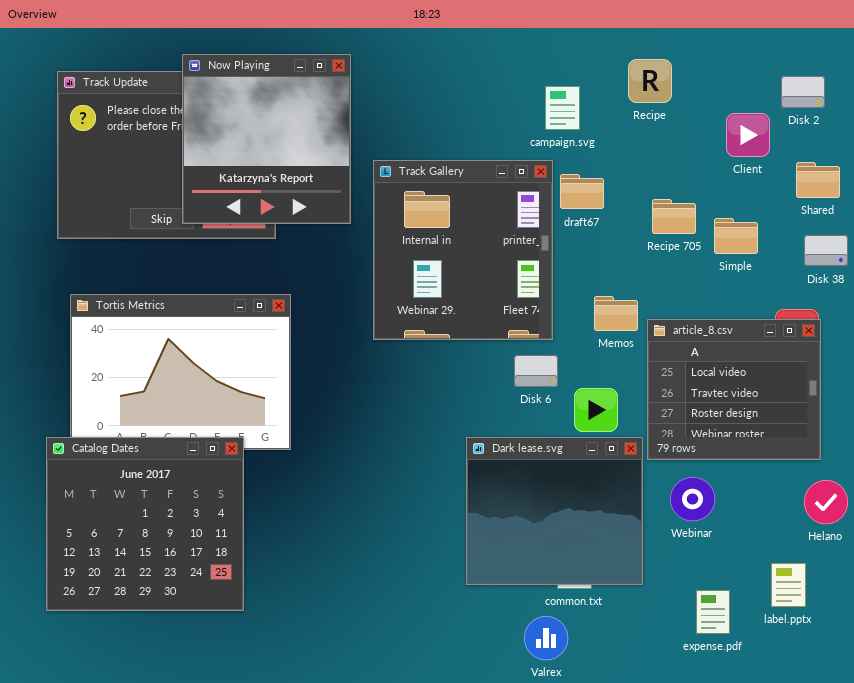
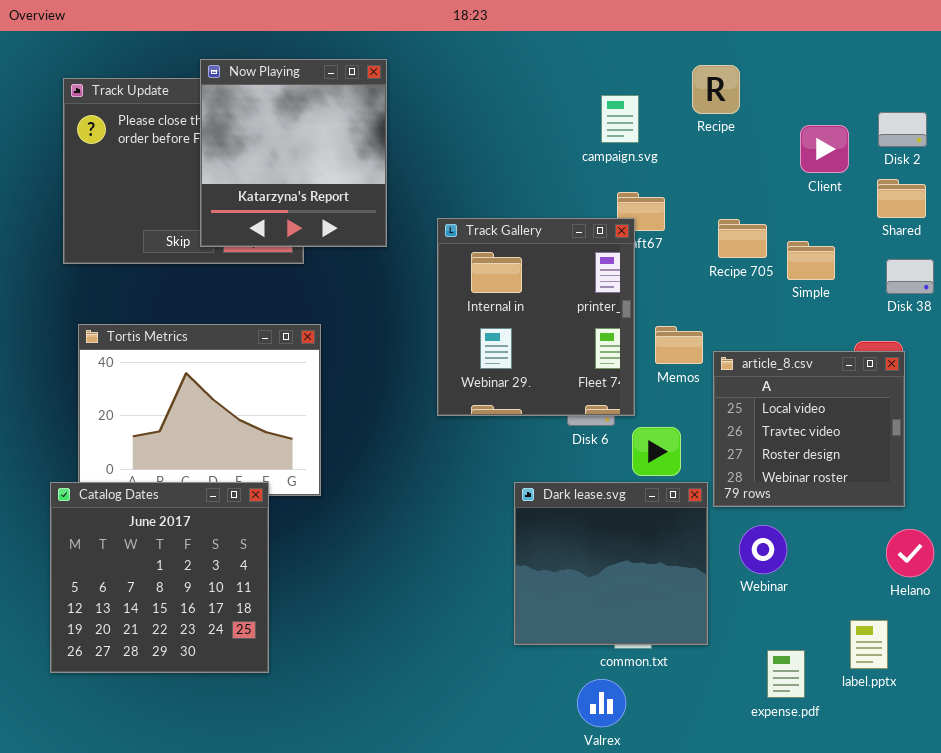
Disk 2: [781,76,825,108] -> [878,112,927,147], moved
Track Gallery: [373,160,553,340] -> [437,218,635,416], moved

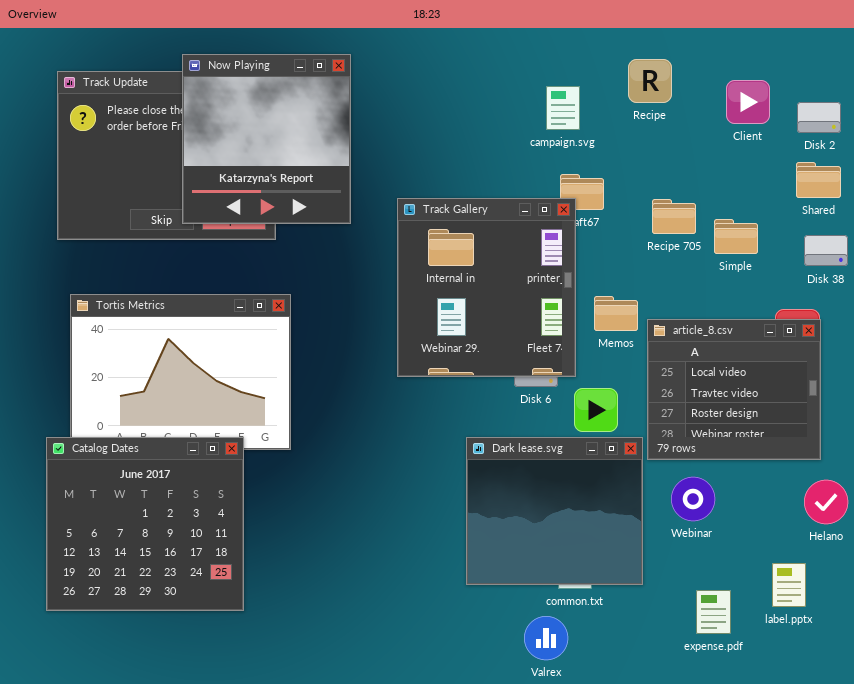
Client: [800,125,849,173] -> [726,80,770,124], moved

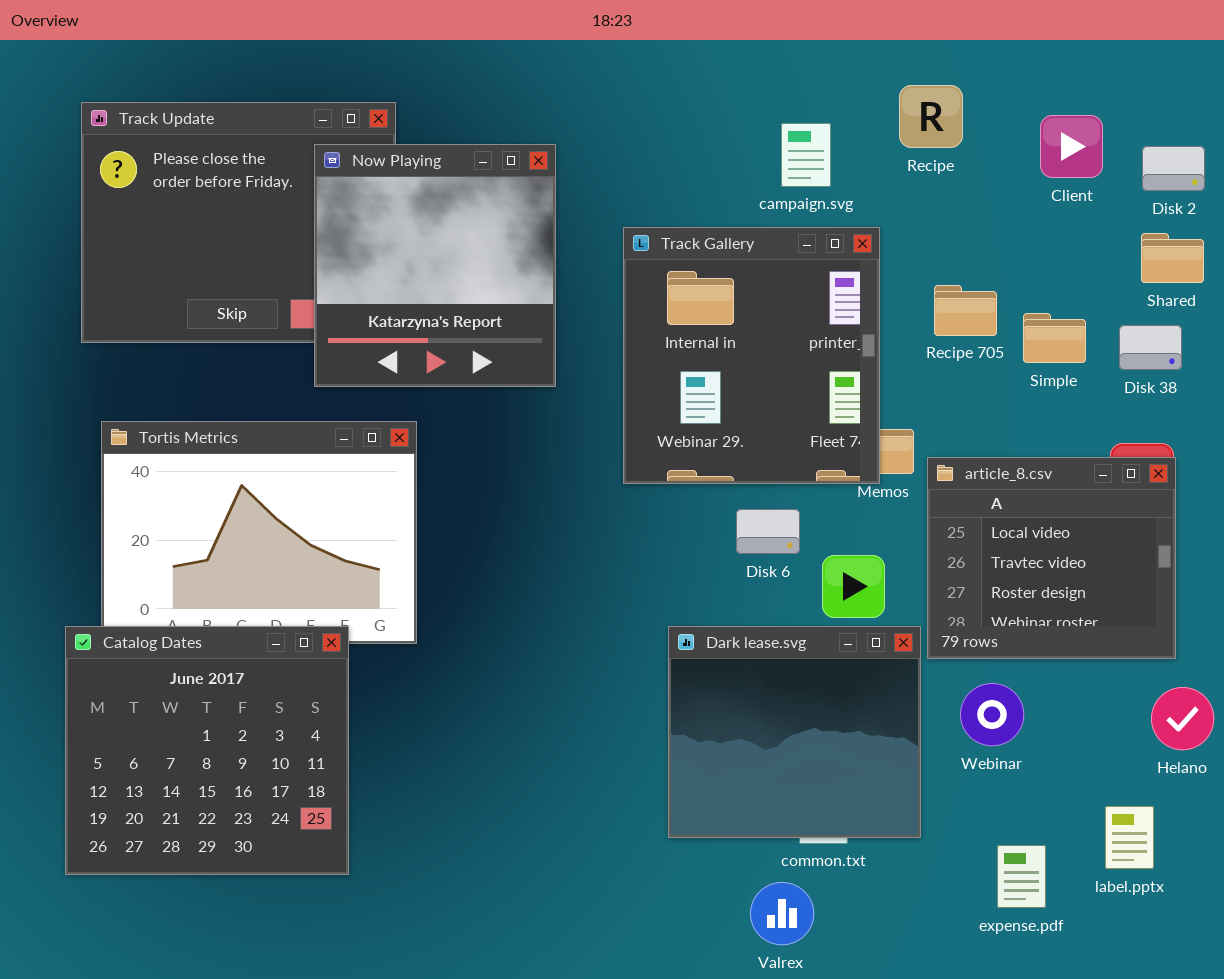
Now Playing: [182,54,351,224] -> [314,144,556,387], moved
Track Gallery: [397,198,576,377] -> [623,227,880,484], moved
Disk 38: [804,235,848,266] -> [1119,325,1182,370], moved

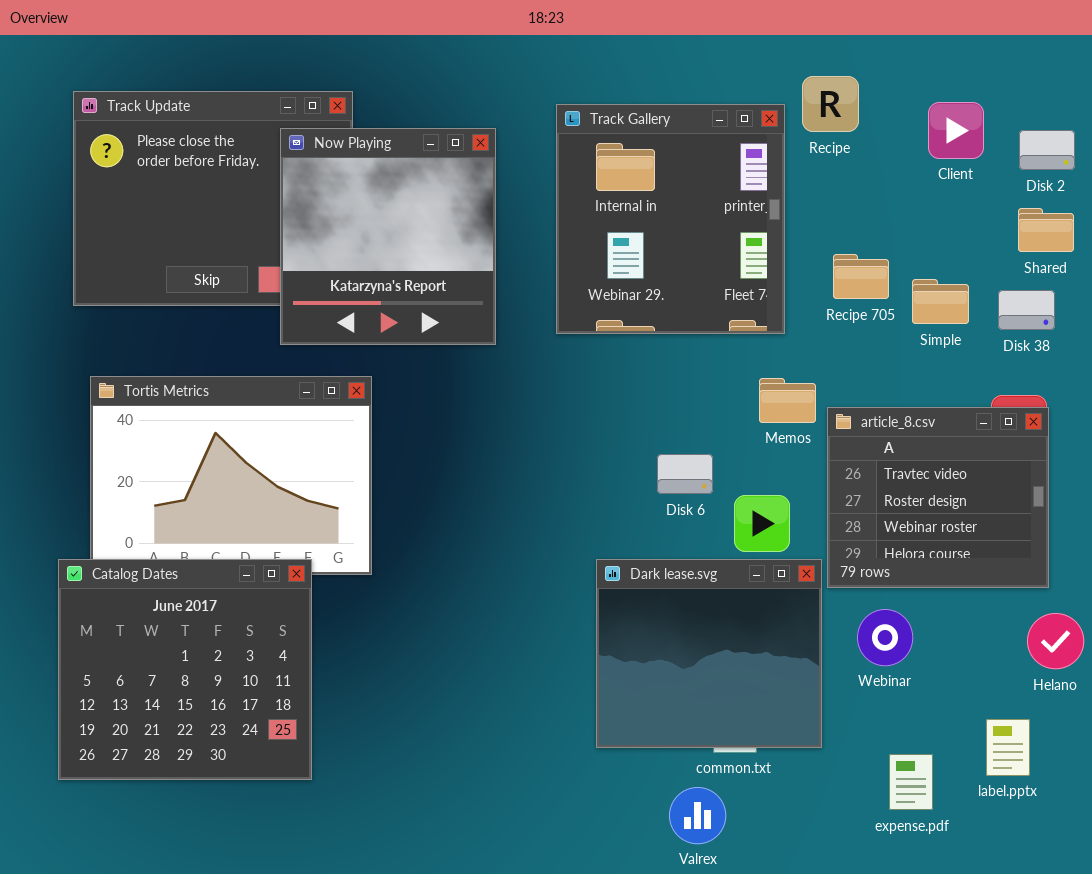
Track Gallery: [623,227,880,484] -> [556,104,785,334], moved
article_8.csv: [927,457,1176,659] -> [827,407,1049,588], scrolled down 1 row

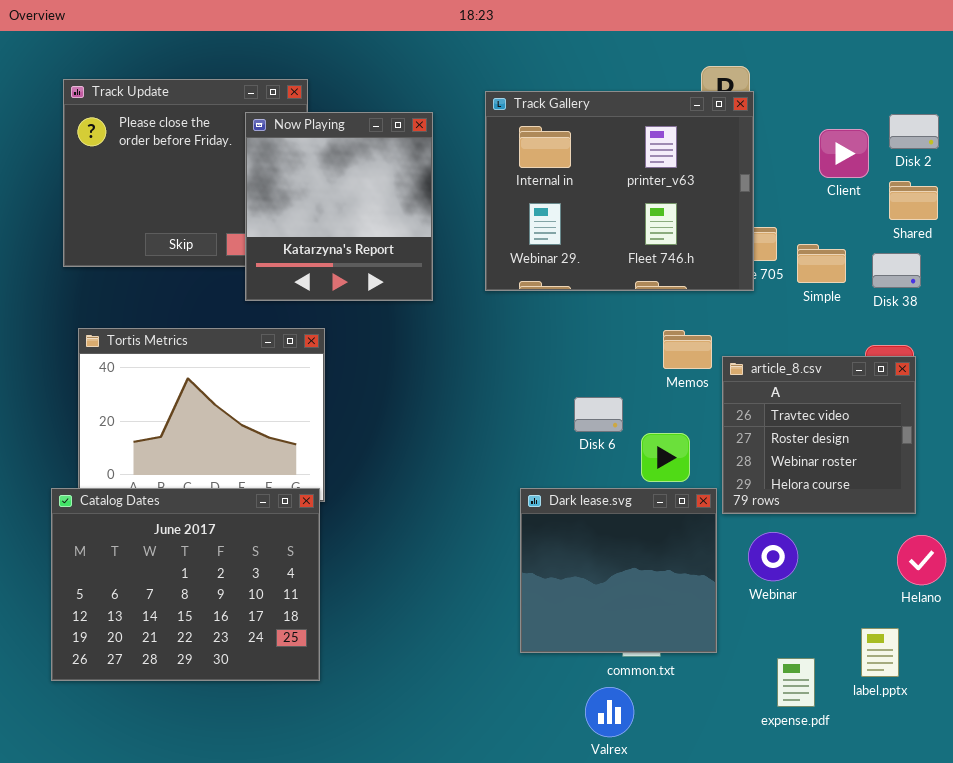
Client: [928,102,984,159] -> [819,129,869,178], moved
Track Gallery: [556,104,785,334] -> [485,91,754,291], resized
Catalog Dates: [58,559,312,780] -> [51,488,320,681], resized

